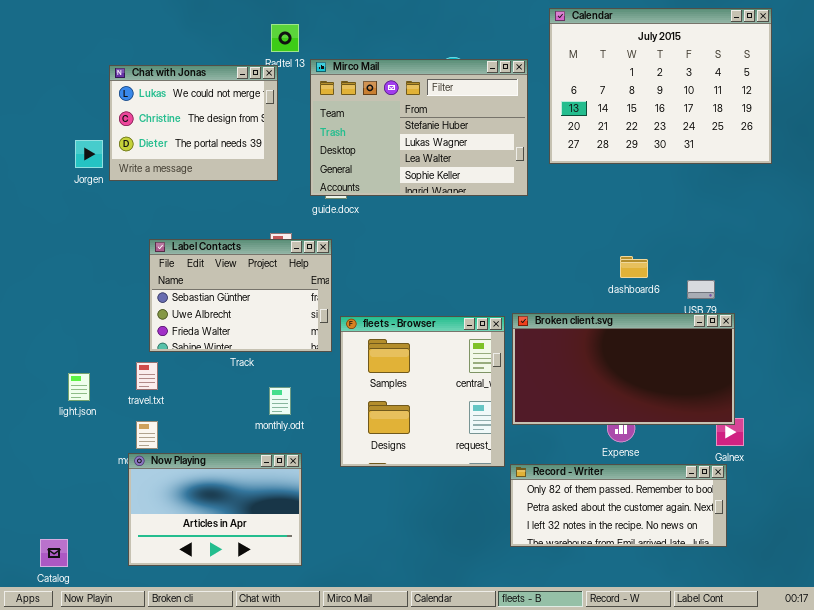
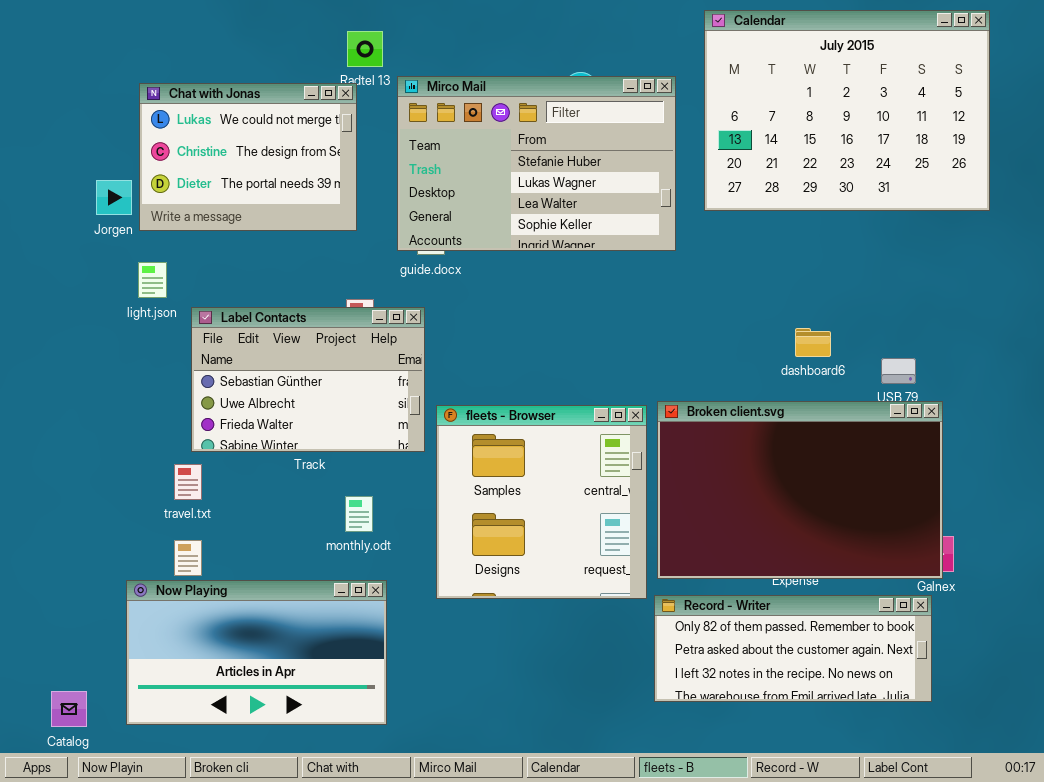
Broken client.svg: [512,313,735,425] -> [657,401,943,579], resized
light.json: [68,373,90,401] -> [138,262,167,298], moved
Now Playing: [128,453,302,566] -> [126,580,387,725], resized

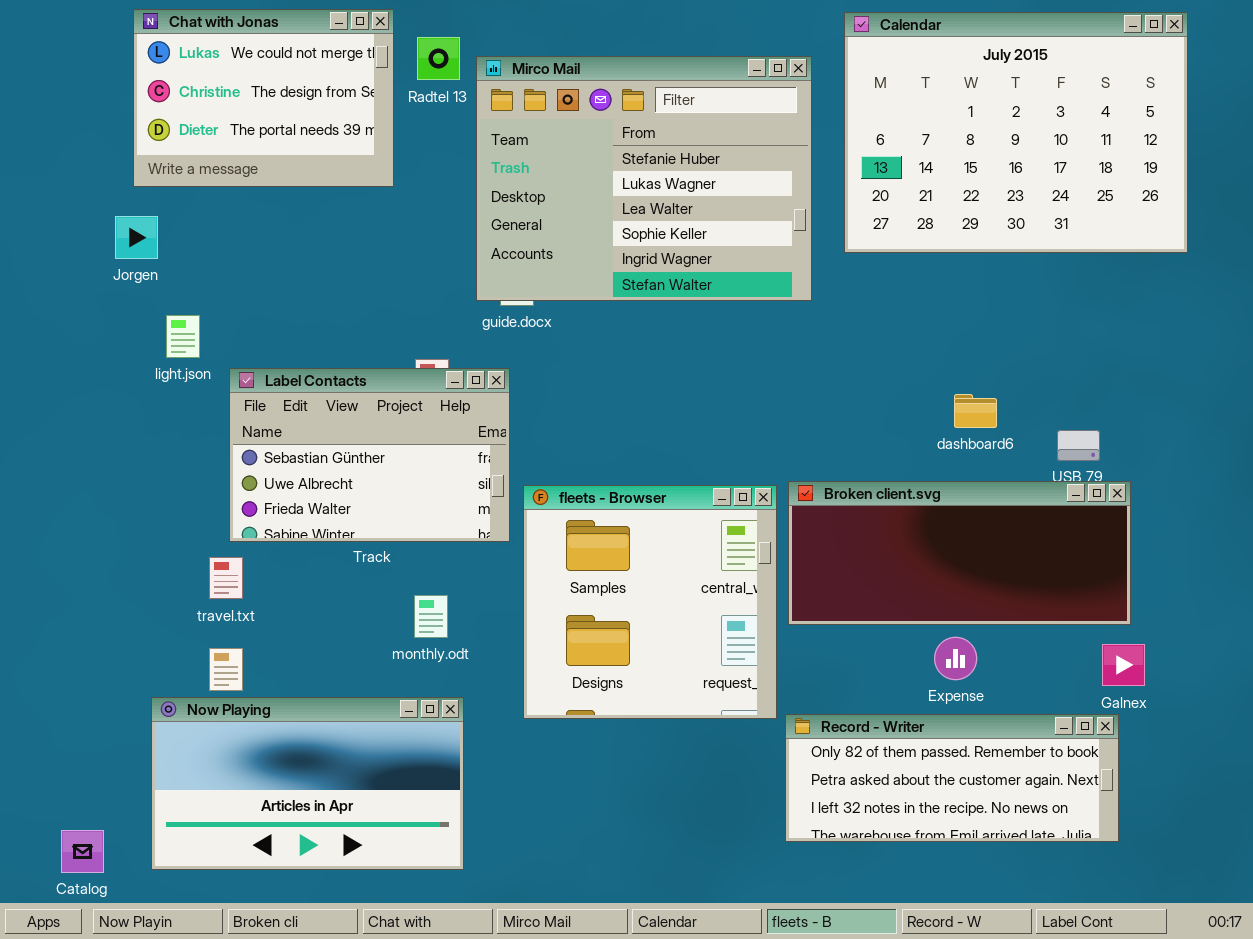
Mirco Mail: [397,76,676,251] -> [476,56,812,301], resized
Chat with Jonas: [139,83,357,231] -> [133,9,394,187], moved
Broken client.svg: [657,401,943,579] -> [788,481,1131,625], resized

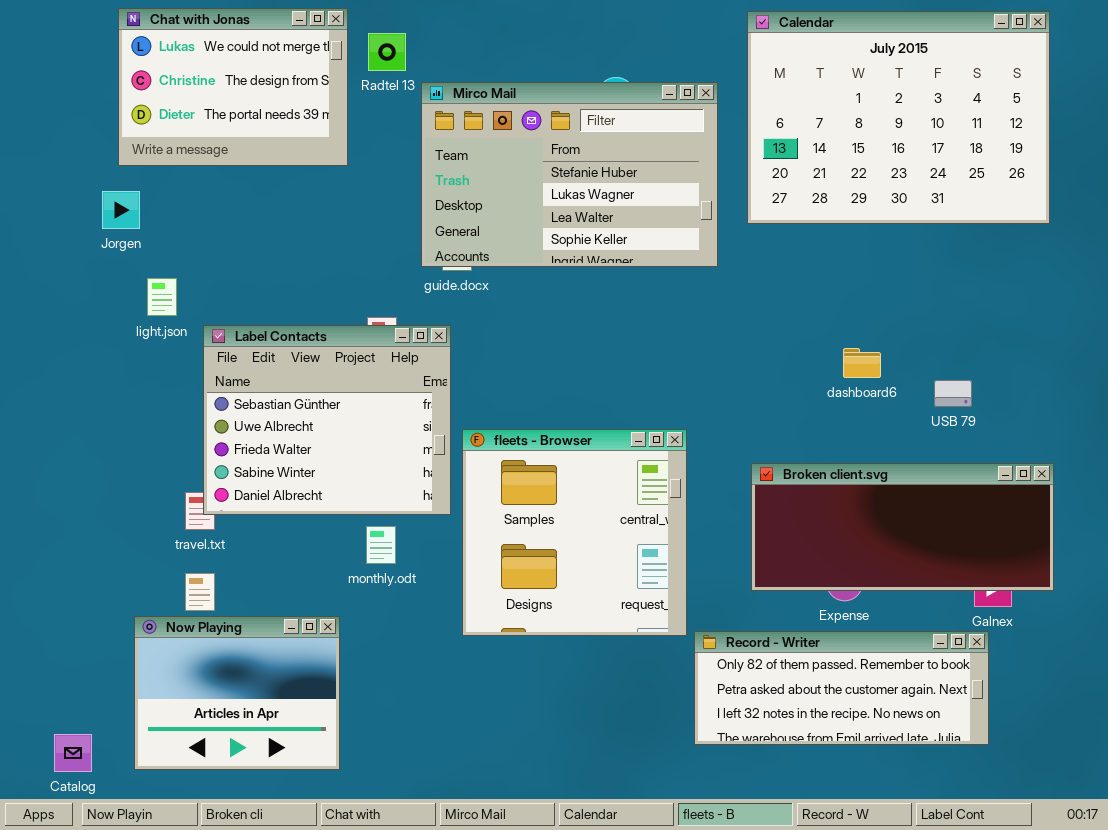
Mirco Mail: [476,56,812,301] -> [421,82,718,267], resized
Label Contacts: [229,368,510,542] -> [203,325,451,515], resized
Broken client.svg: [788,481,1131,625] -> [751,463,1054,591], moved
Now Playing: [151,697,464,870] -> [134,616,340,770], resized

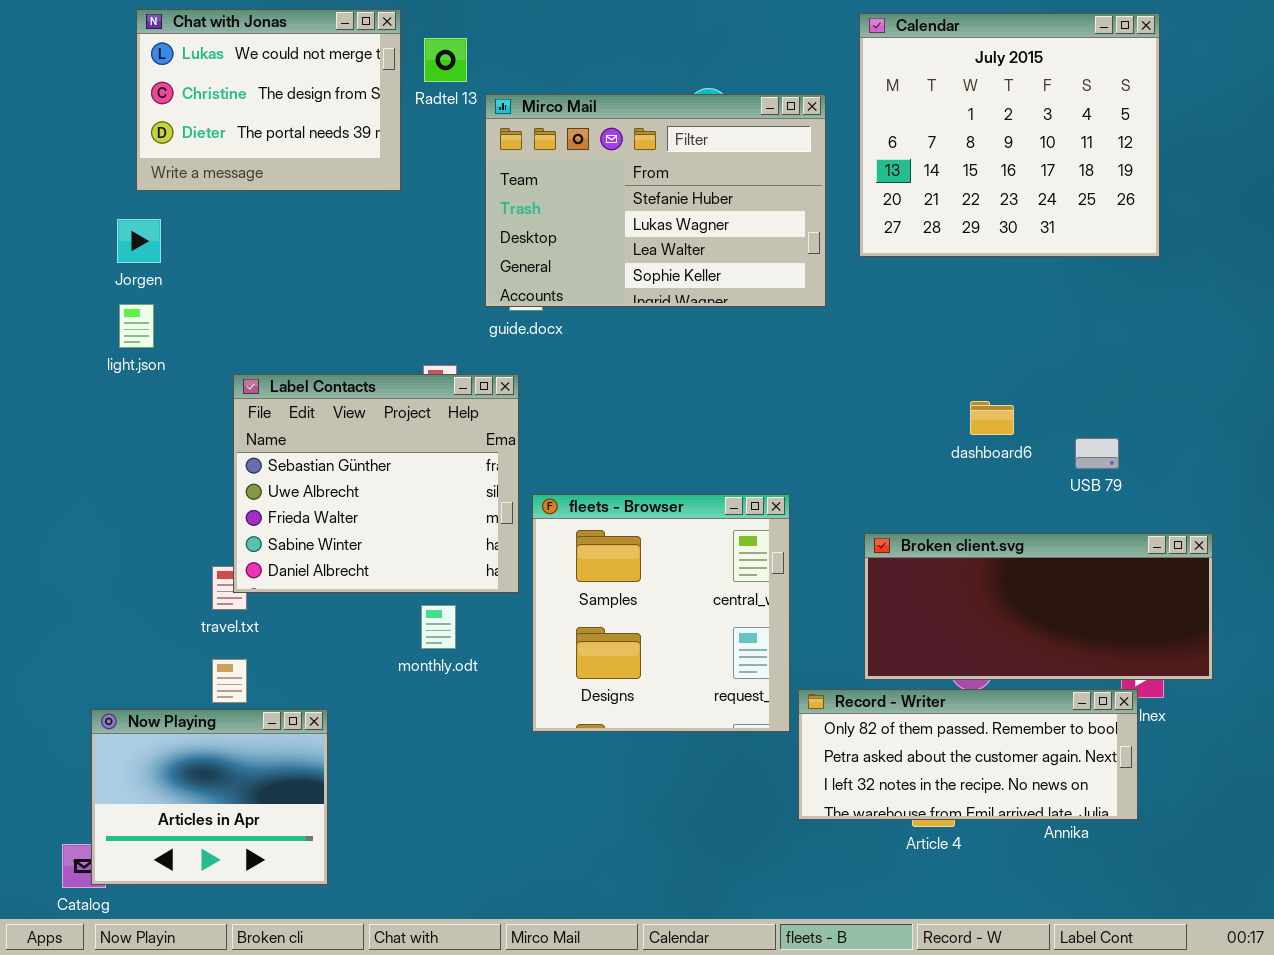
Calendar: [747,11,1050,224] -> [859,13,1160,257], resized
light.json: [147,278,177,316] -> [119,304,154,348], moved
Now Playing: [134,616,340,770] -> [91,709,328,885], moved
Record - Writer: [694,631,989,745] -> [798,689,1138,820], moved

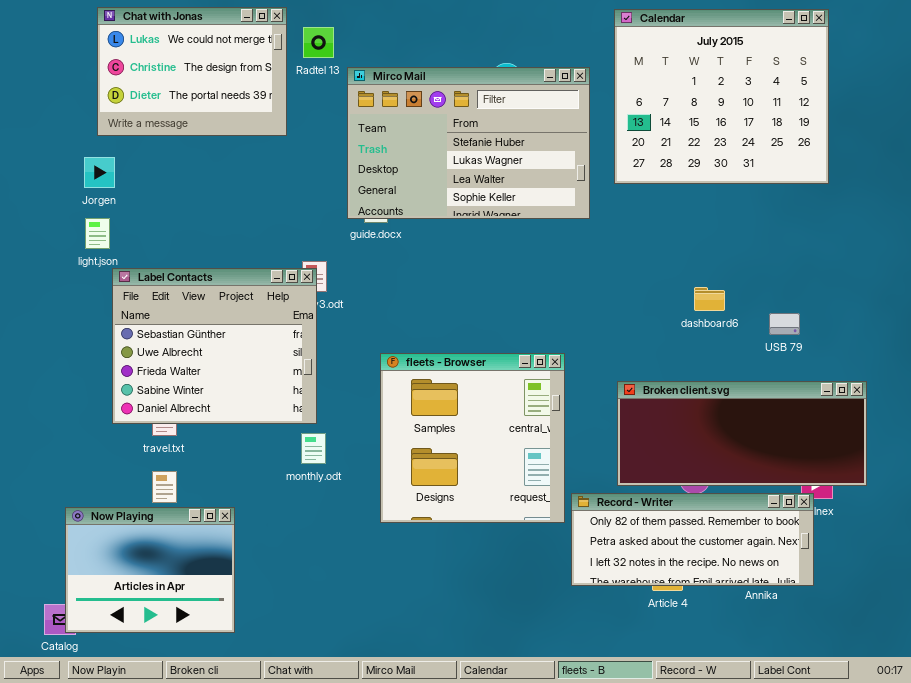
Label Contacts: [233,374,519,593] -> [112,268,317,424], moved

